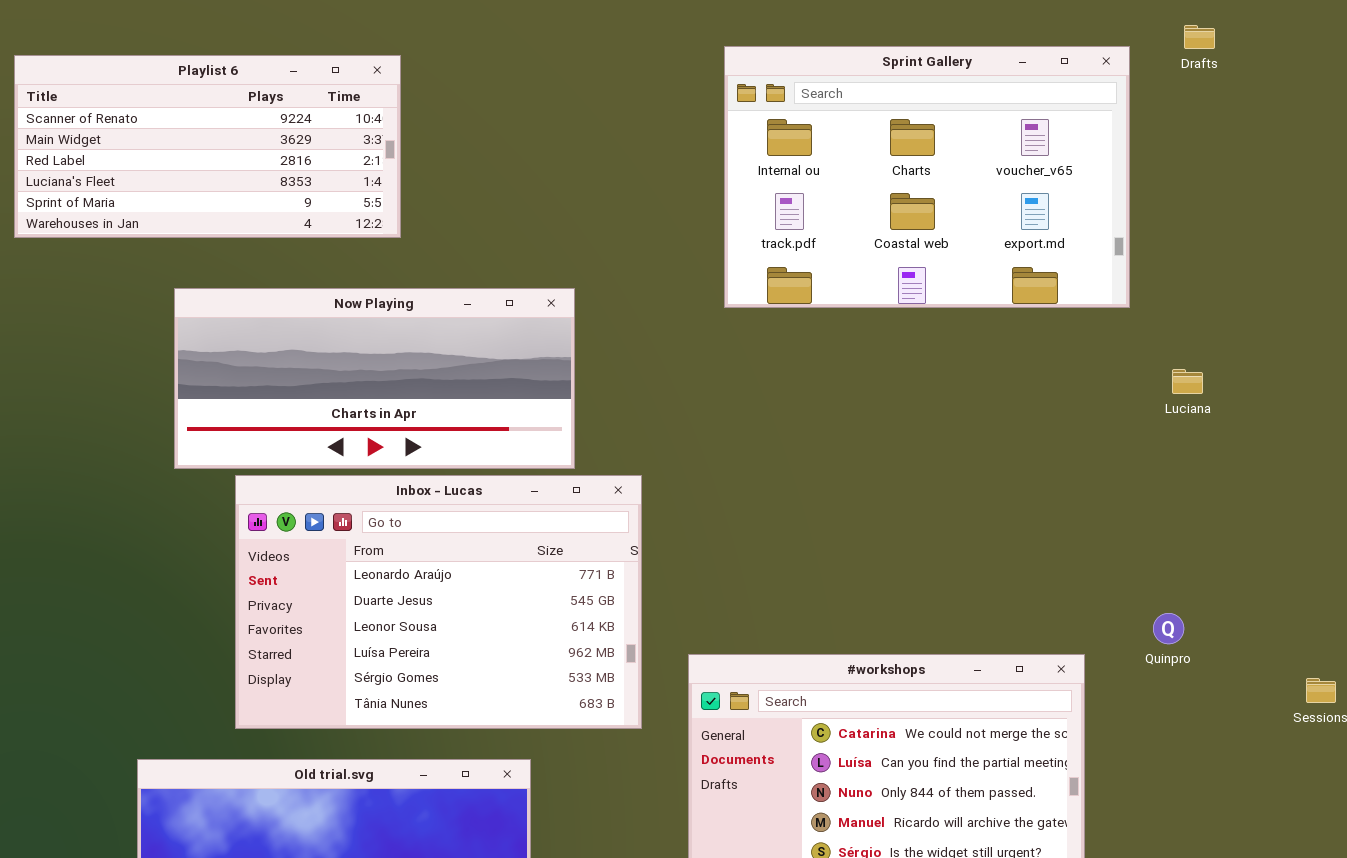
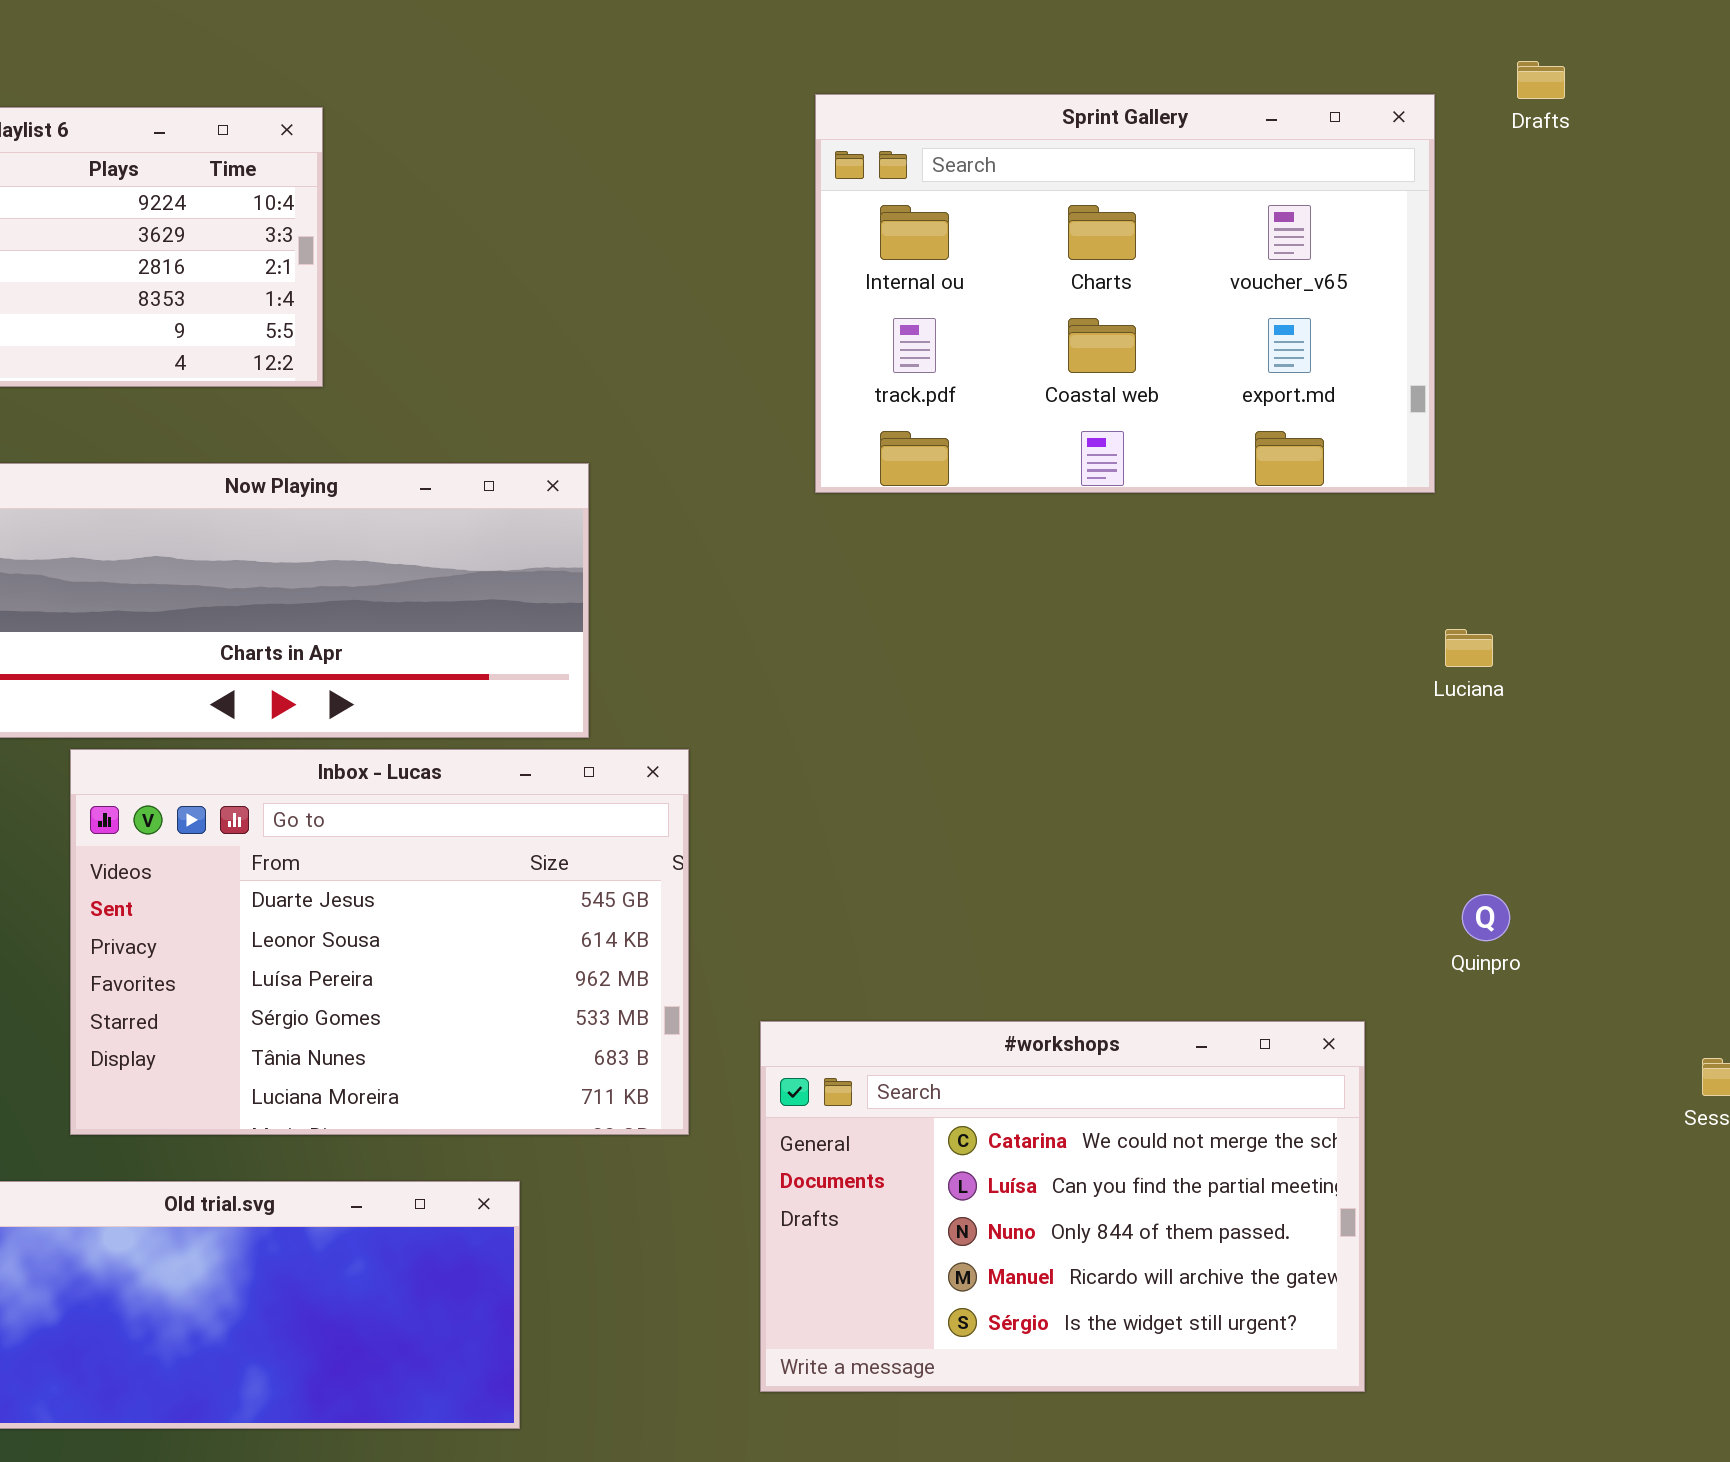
Luciana: [1172,369,1203,394] -> [1445,629,1493,667], moved
Inbox - Lucas: [235,475,642,729] -> [70,749,689,1135], scrolled down 1 row
Quinpro: [1153,613,1184,644] -> [1462,894,1510,941], moved

